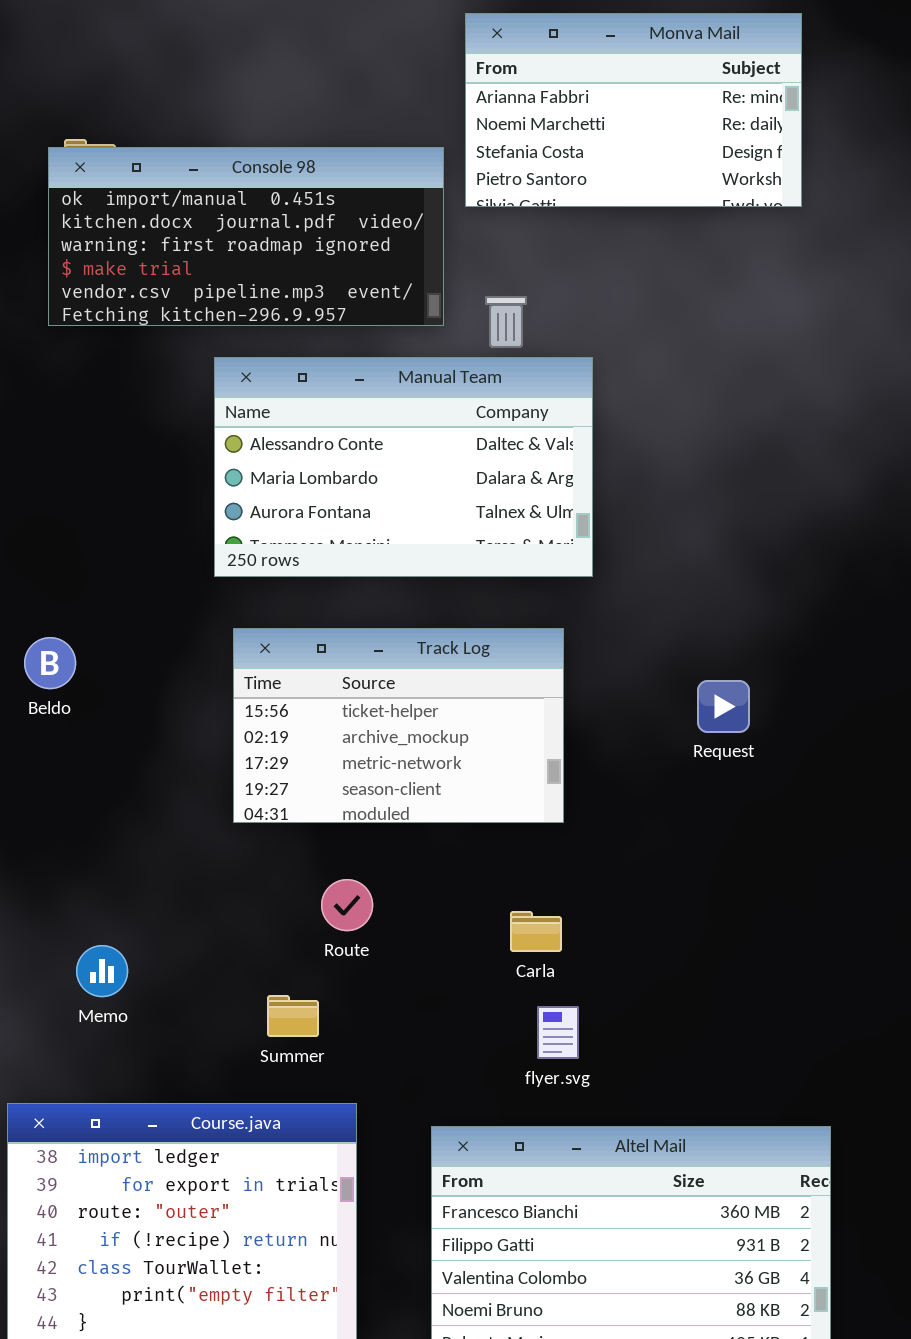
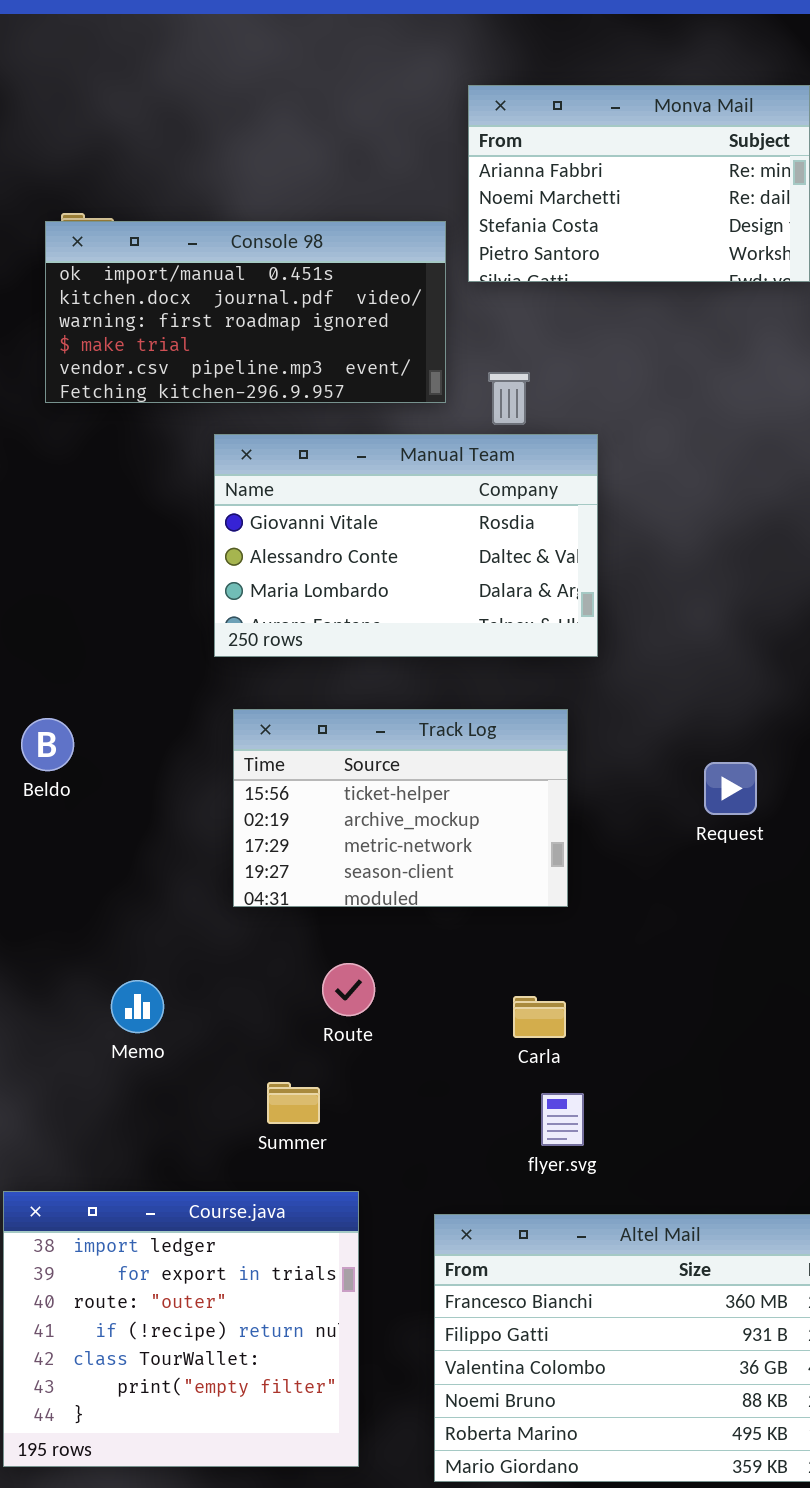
Manual Team: [214,357,593,577] -> [214,434,598,657], scrolled up 1 row
Memo: [76,945,128,997] -> [111,980,164,1033], moved

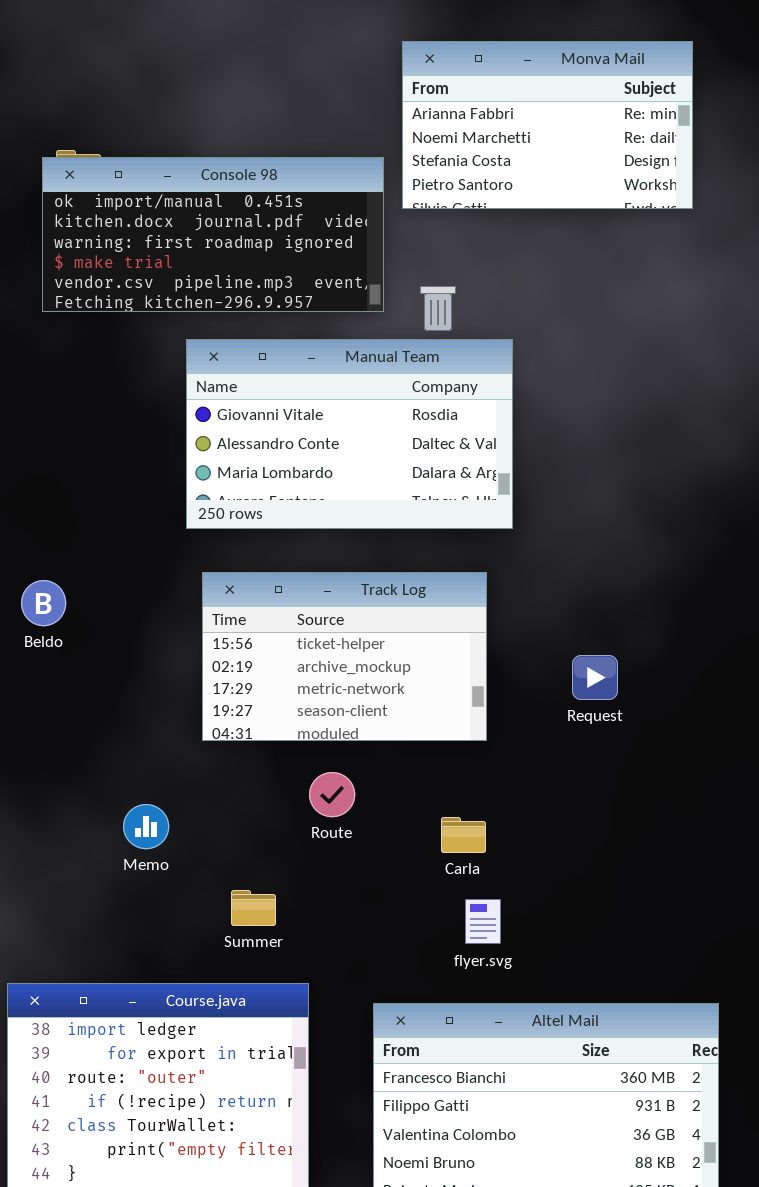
Request: [704,762,757,815] -> [572,655,618,700], moved
Route: [322,963,375,1016] -> [309,772,355,817], moved
Memo: [111,980,164,1033] -> [123,804,169,849], moved

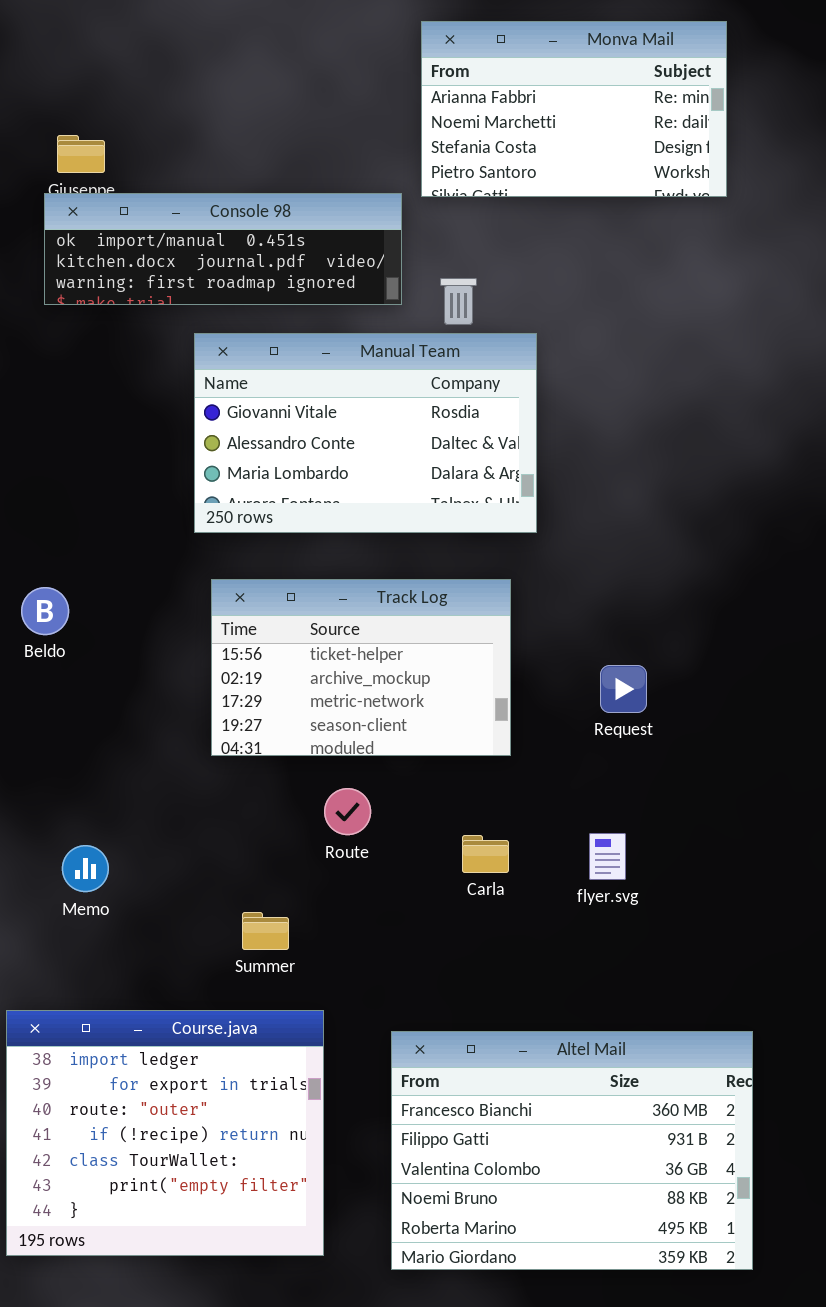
Console 98: [42,157,384,312] -> [44,193,402,305], resized
Memo: [123,804,169,849] -> [62,845,109,892], moved
flyer.svg: [465,899,501,944] -> [589,833,626,880], moved

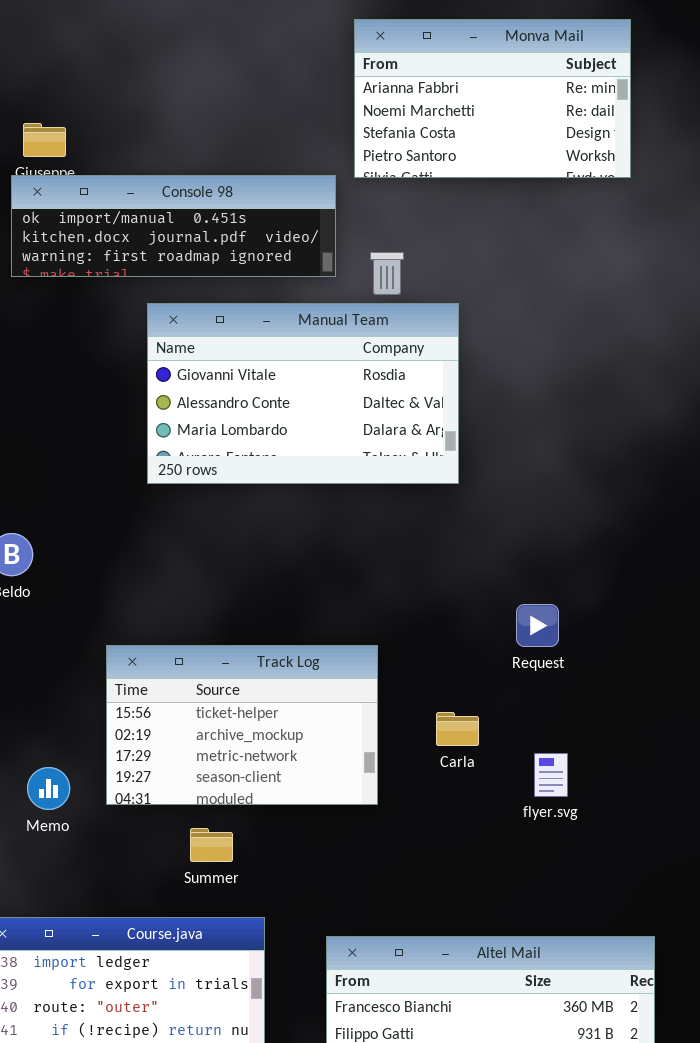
Track Log: [211,579,511,756] -> [106,645,378,805], moved
flyer.svg: [589,833,626,880] -> [534,753,568,797], moved
Carla: [462,835,509,873] -> [436,712,479,746], moved

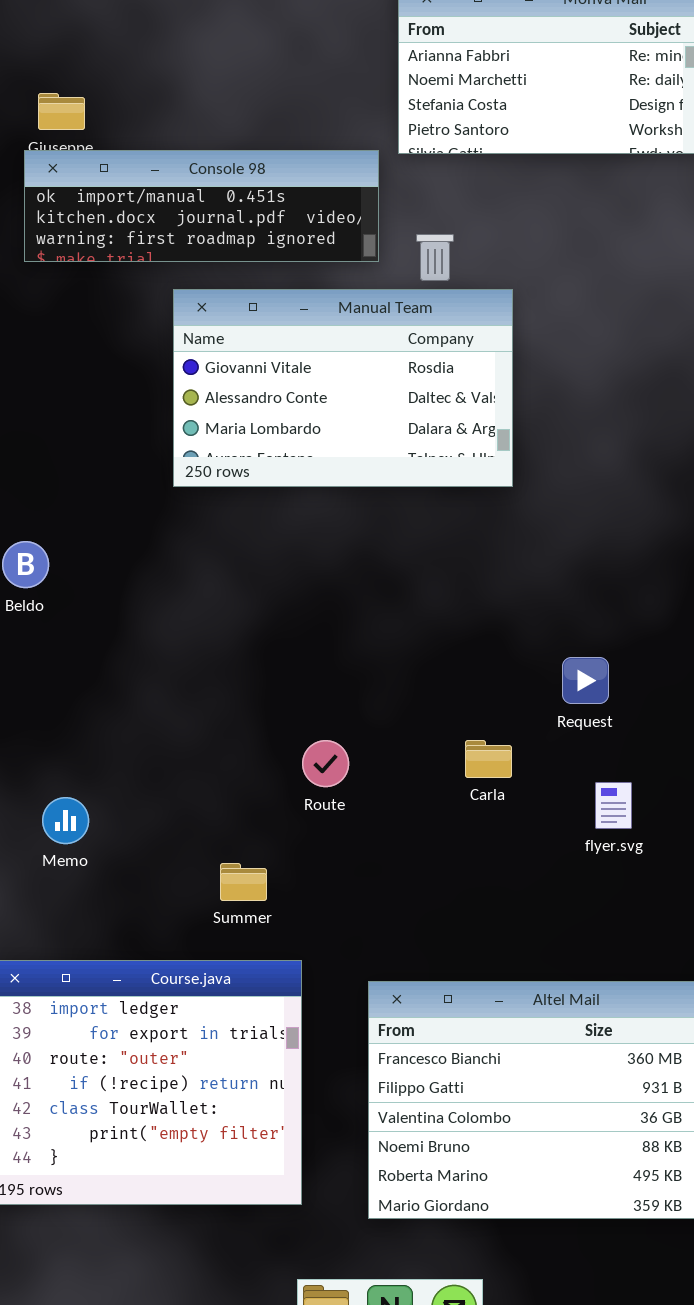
Request: [516,604,559,647] -> [562,657,609,704], moved
Track Log: [106,645,378,805] -> none, closed
Carla: [436,712,479,746] -> [465,740,512,778], moved

